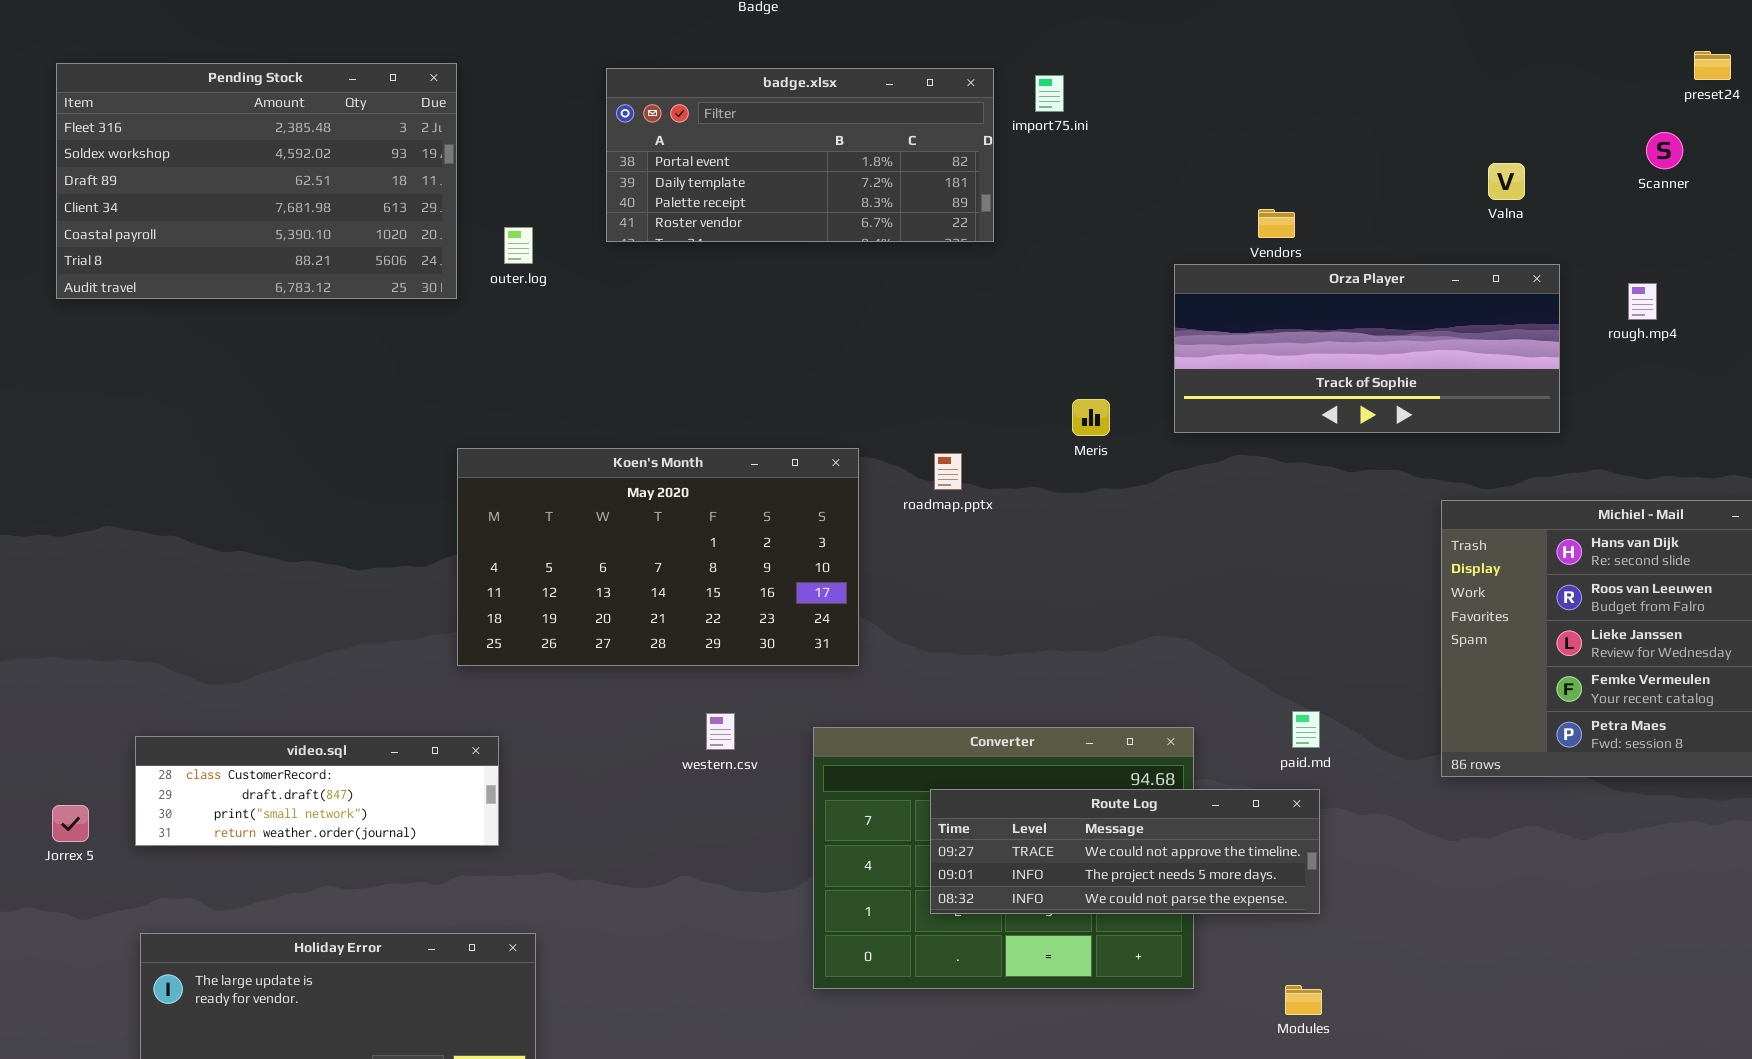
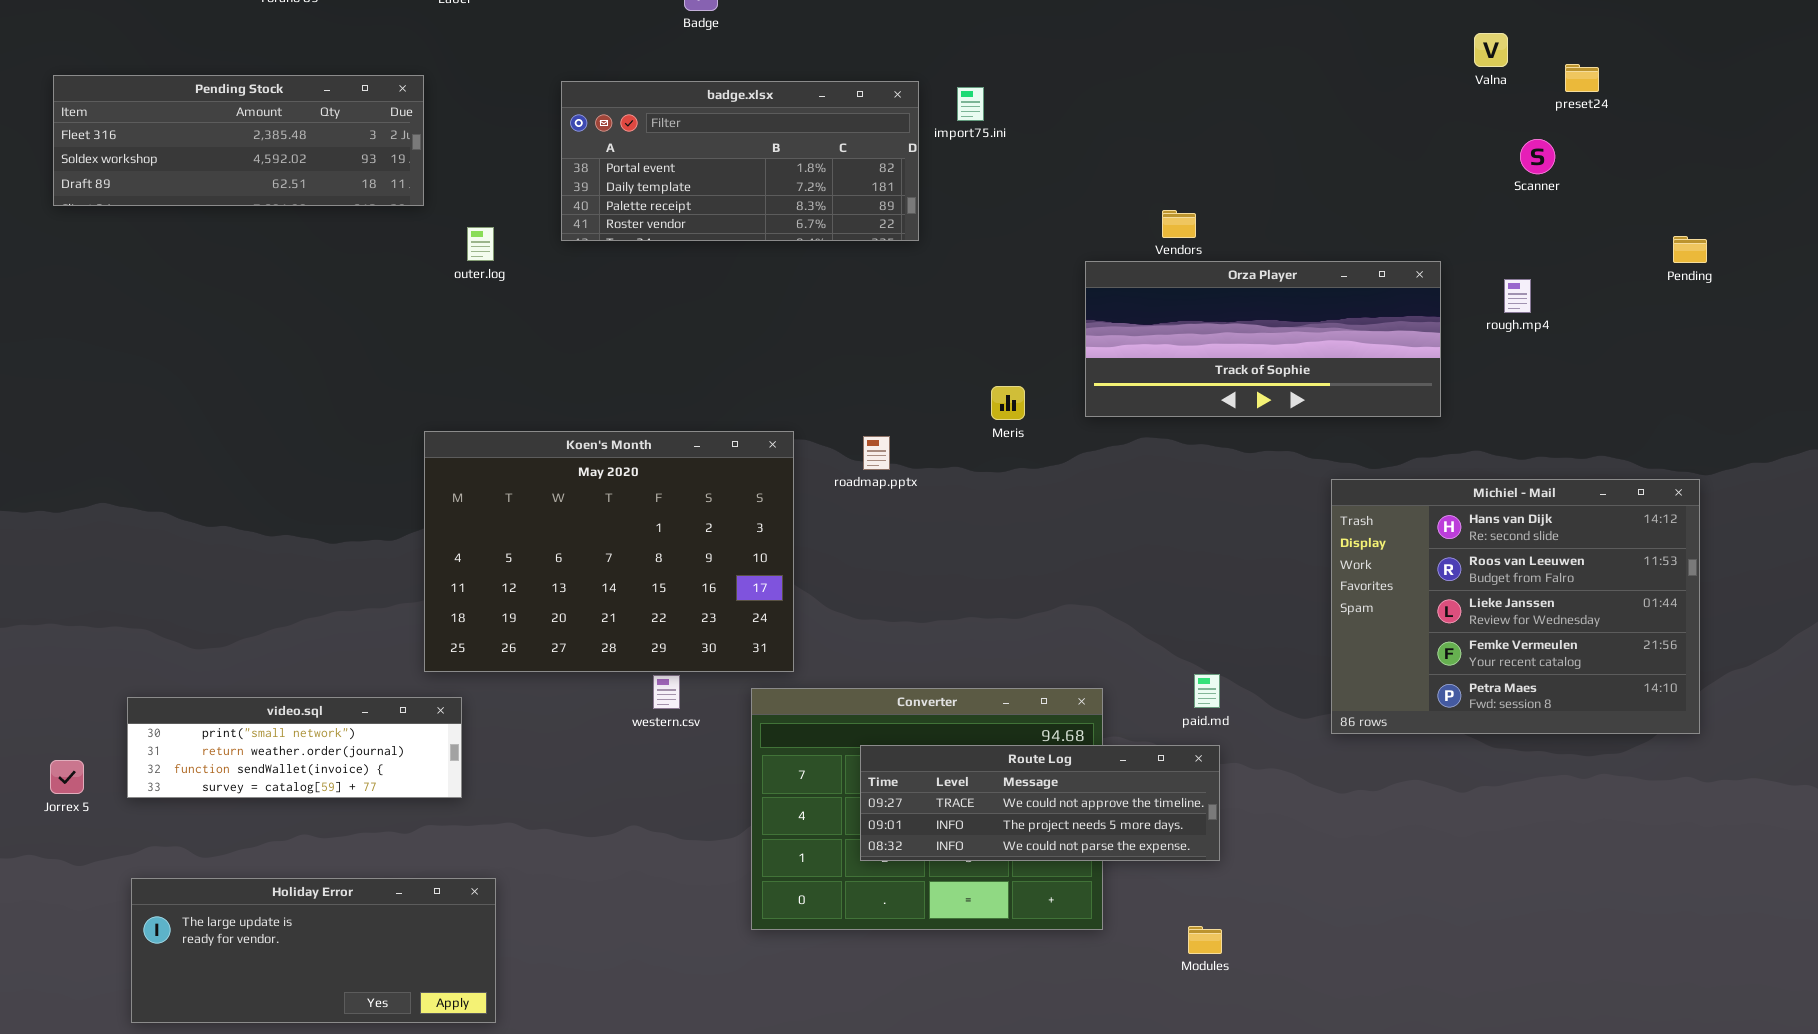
Pending Stock: [56,63,457,299] -> [53,75,424,206], resized
Valna: [1488,163,1525,200] -> [1474,33,1508,67], moved
Koen's Month: [457,448,859,666] -> [424,431,794,672], resized
video.sql: [135,736,499,846] -> [127,697,462,798], scrolled down 2 rows

